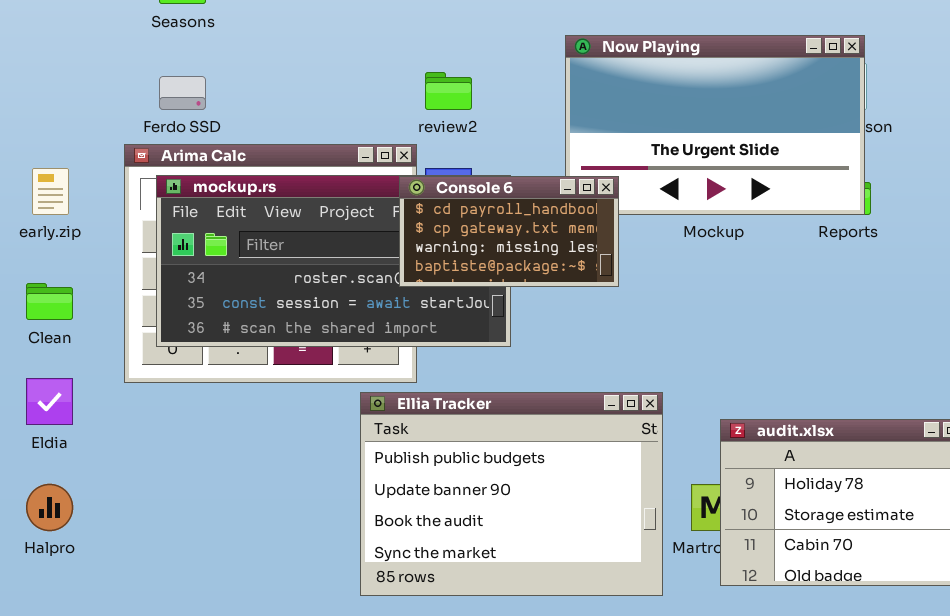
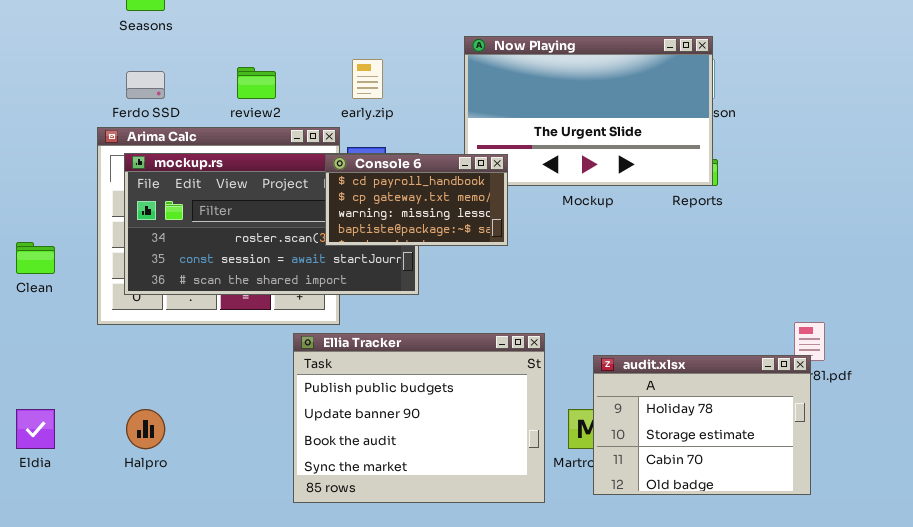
review2: [425,72,472,110] -> [237,67,276,99], moved
early.zip: [32,168,69,215] -> [352,59,383,99], moved
Eldia: [26,378,73,425] -> [16,409,55,449], moved
Halpro: [26,484,73,531] -> [126,409,165,449], moved

